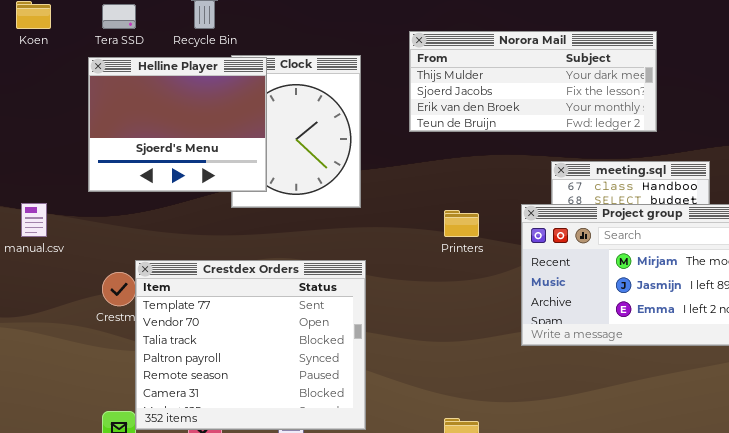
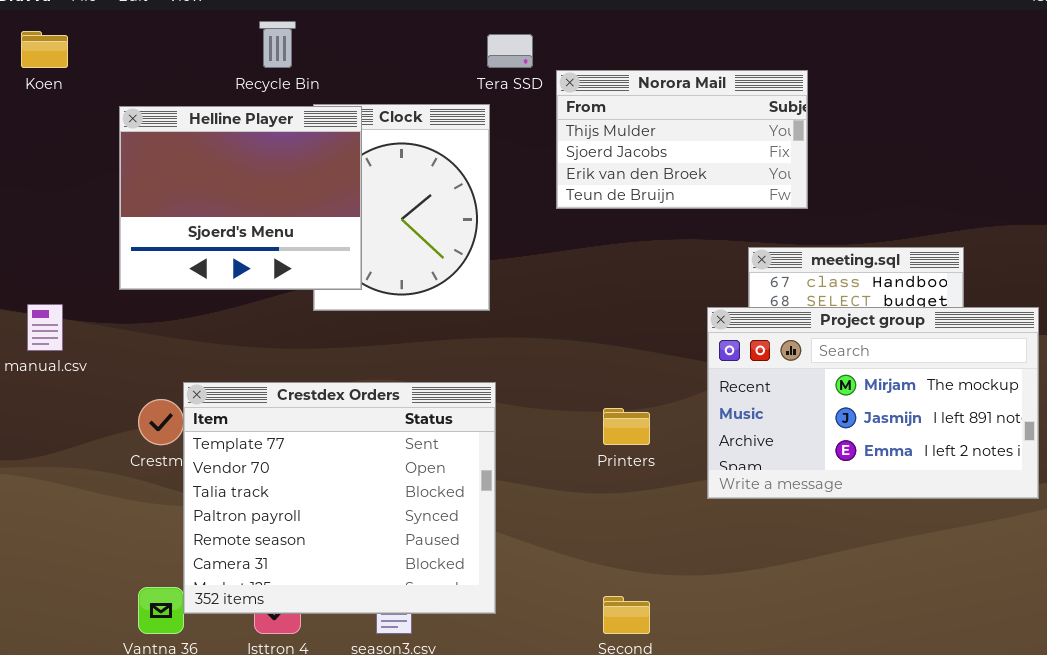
Tera SSD: [102,4,136,29] -> [487,34,533,68], moved
Norora Mail: [409,31,657,132] -> [556,70,808,209], resized
Printers: [444,210,479,237] -> [603,408,650,445], moved

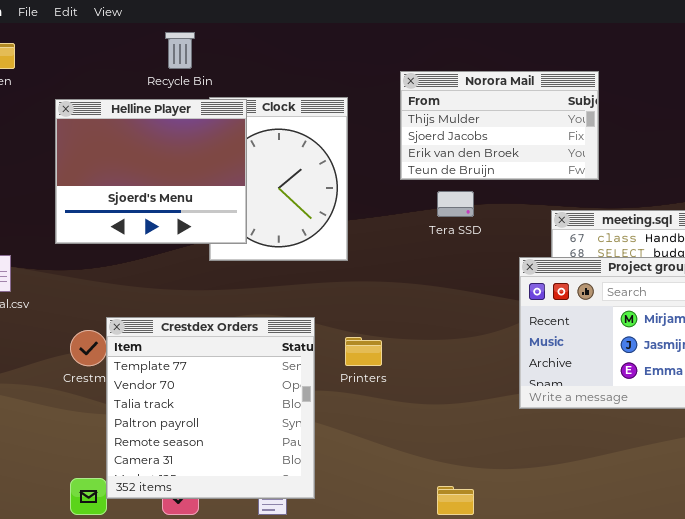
Tera SSD: [487,34,533,68] -> [437,191,474,217], moved
Crestdex Orders: [183,382,496,614] -> [106,317,315,499], resized
Printers: [603,408,650,445] -> [345,337,382,366], moved

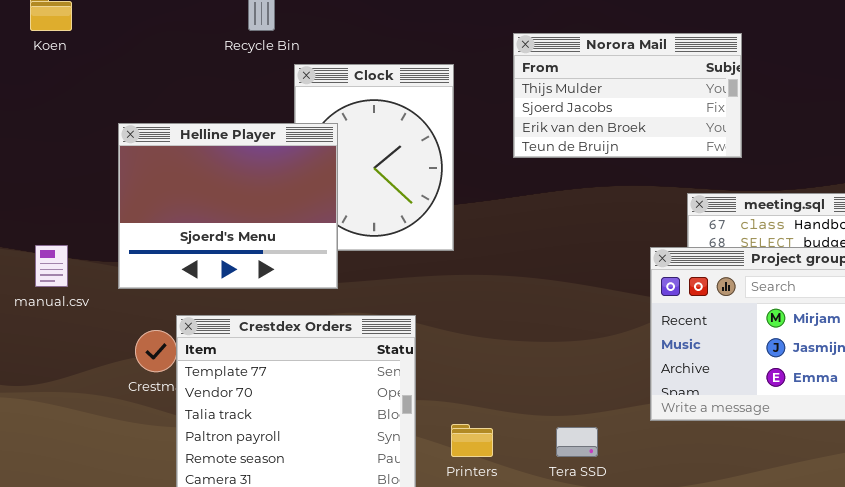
Helline Player: [55,99,247,244] -> [118,123,338,289], moved
Tera SSD: [437,191,474,217] -> [556,427,598,457], moved
Printers: [345,337,382,366] -> [451,424,493,457], moved

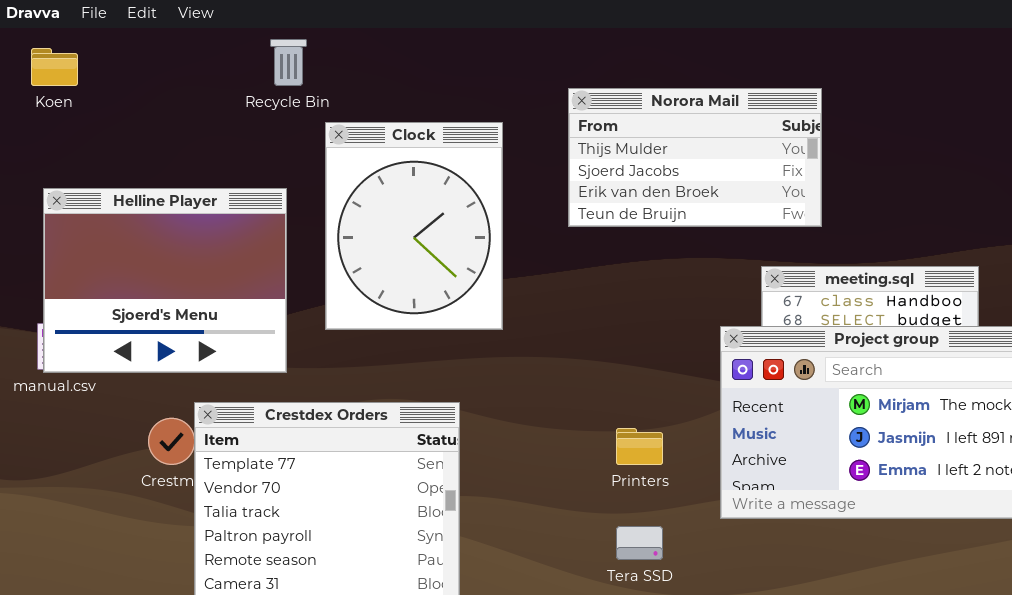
Helline Player: [118,123,338,289] -> [43,188,287,373], moved
Printers: [451,424,493,457] -> [616,428,663,465], moved

